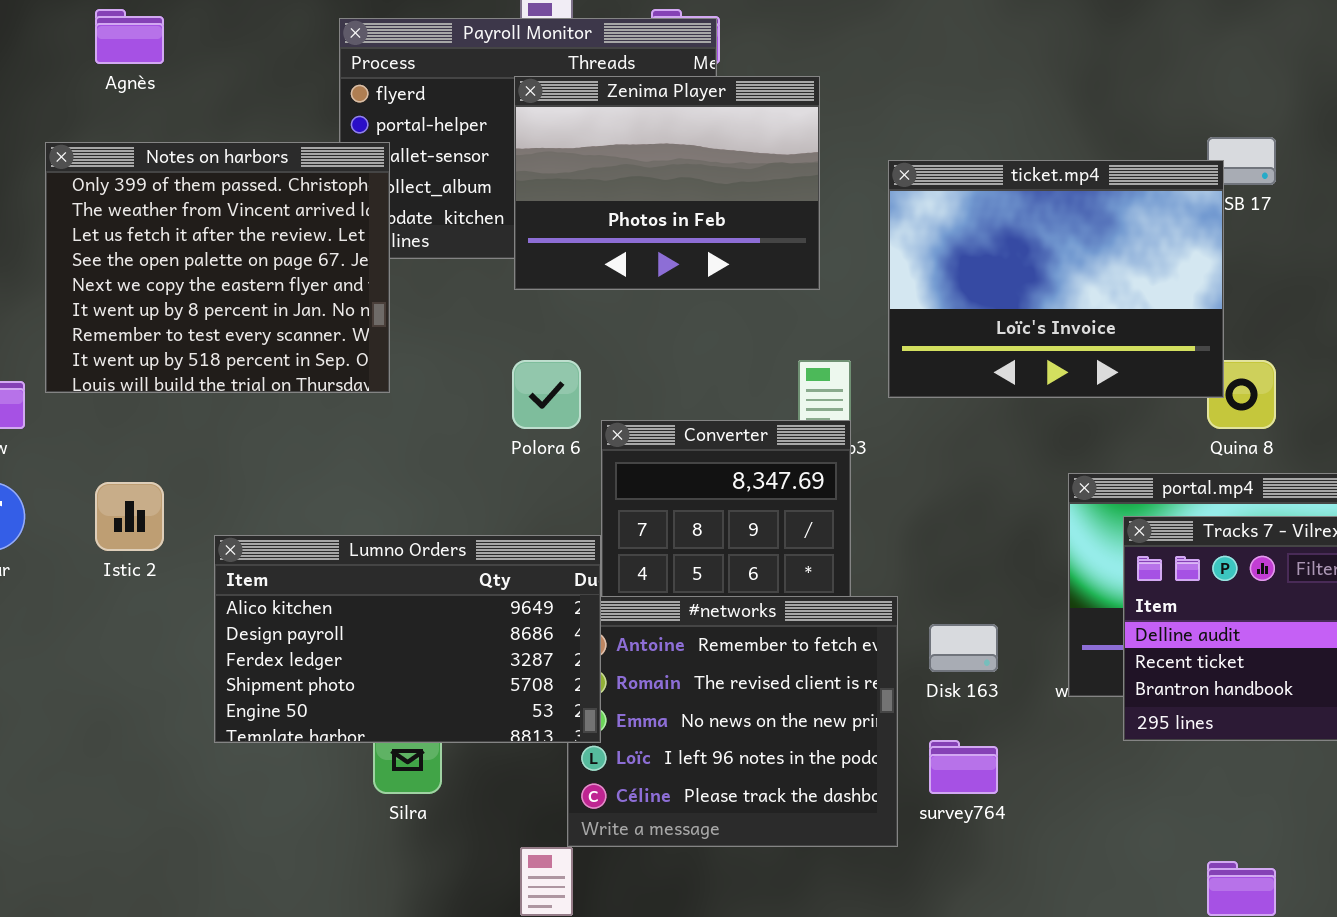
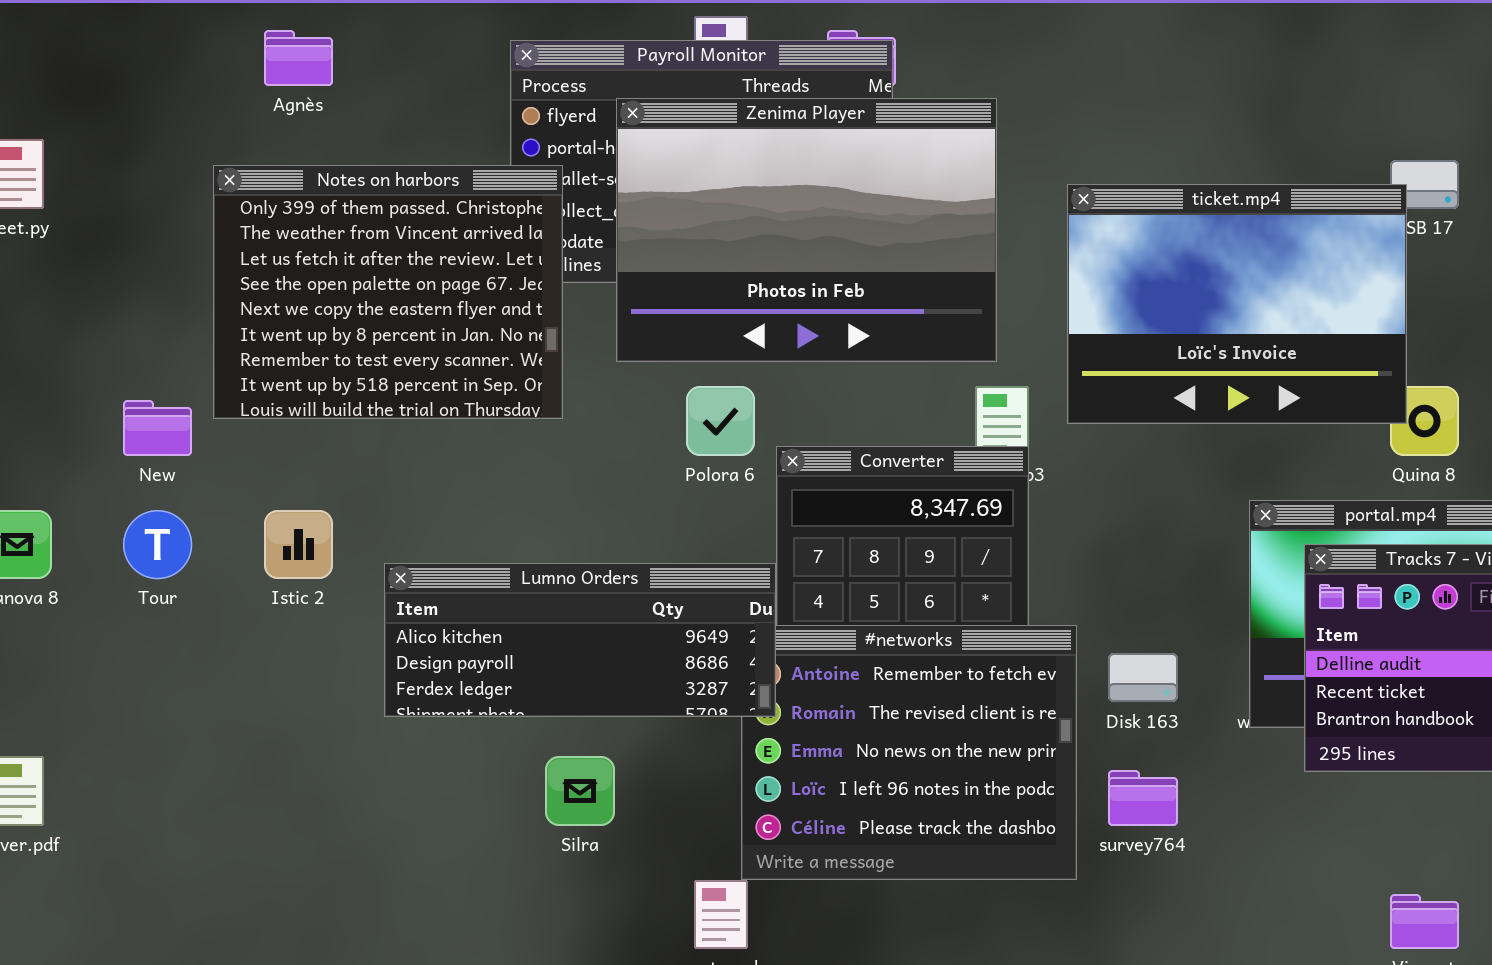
Zenima Player: [514,76,820,290] -> [616,98,997,362], resized
Lumno Orders: [214,535,601,743] -> [384,563,776,717], resized

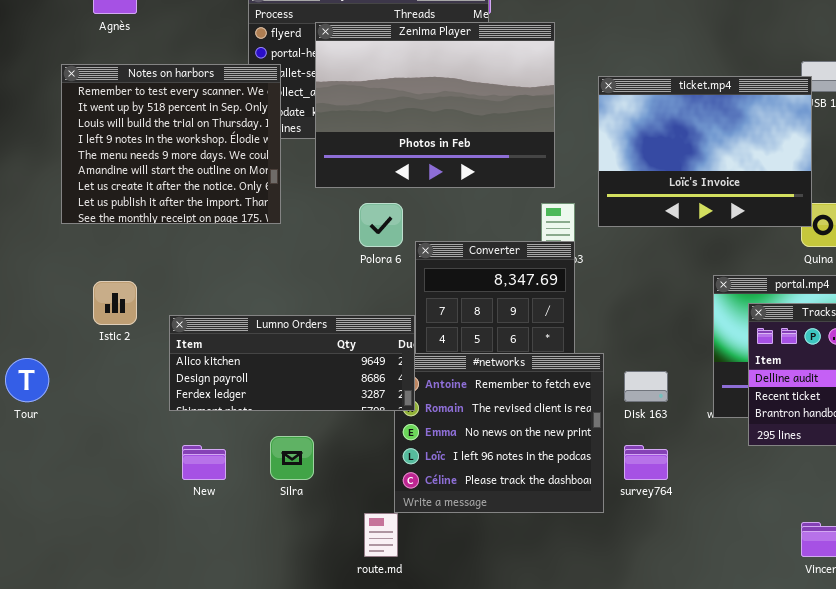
Notes on harbors: [213,165,563,419] -> [61,64,281,224], scrolled down 6 rows
New: [123,400,192,456] -> [182,445,226,480], moved
Tour: [123,510,192,579] -> [5,358,49,402], moved

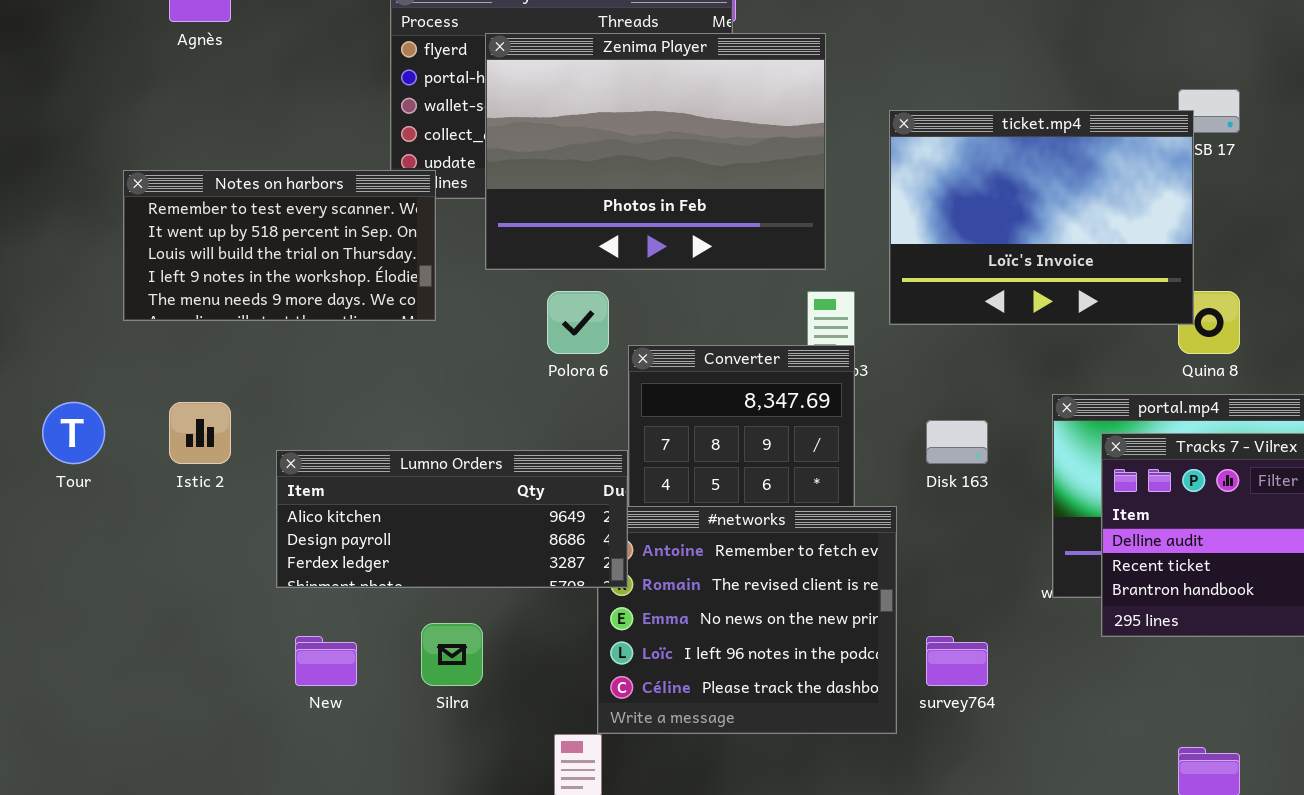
Notes on harbors: [61,64,281,224] -> [123,170,436,321], resized
Tour: [5,358,49,402] -> [42,402,105,464], moved
Disk 163: [624,371,668,402] -> [926,420,988,464], moved

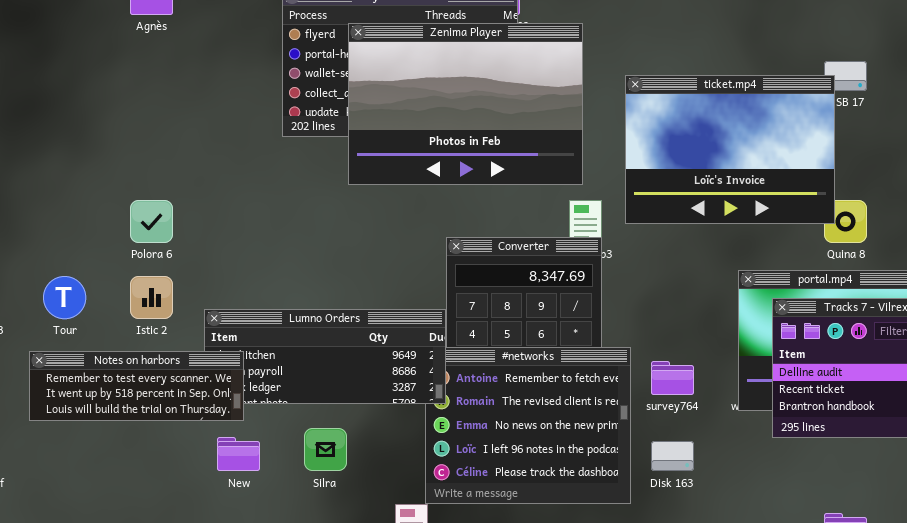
Notes on harbors: [123,170,436,321] -> [29,351,244,421], moved, resized
Polora 6: [547,291,609,354] -> [130,200,173,243], moved
Disk 163: [926,420,988,464] -> [651,441,694,471], moved
survey764: [926,636,988,686] -> [651,361,694,395], moved

